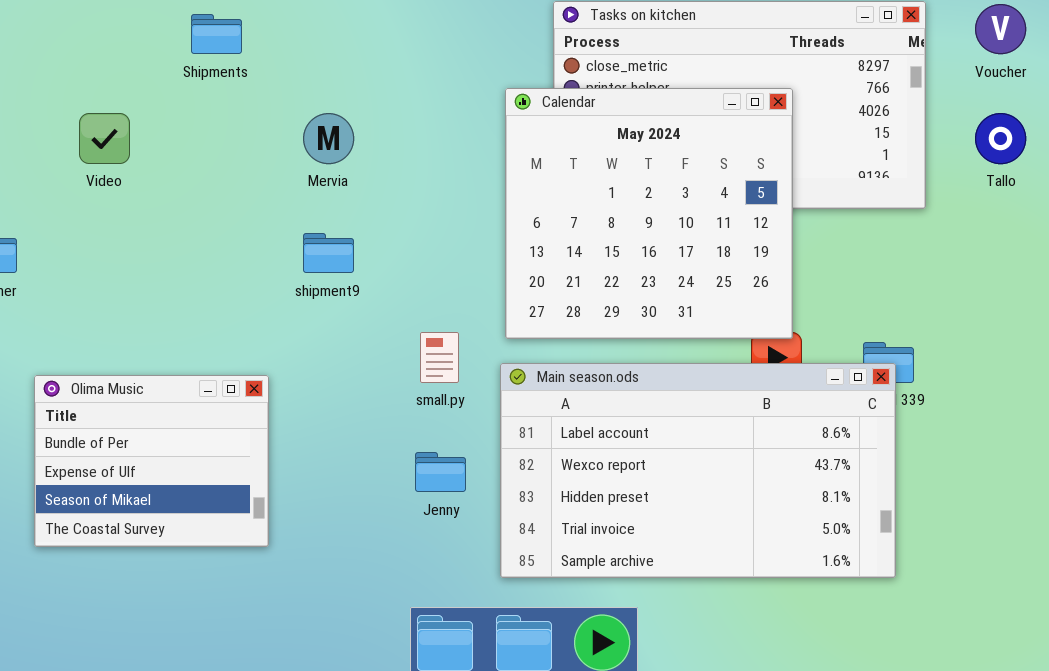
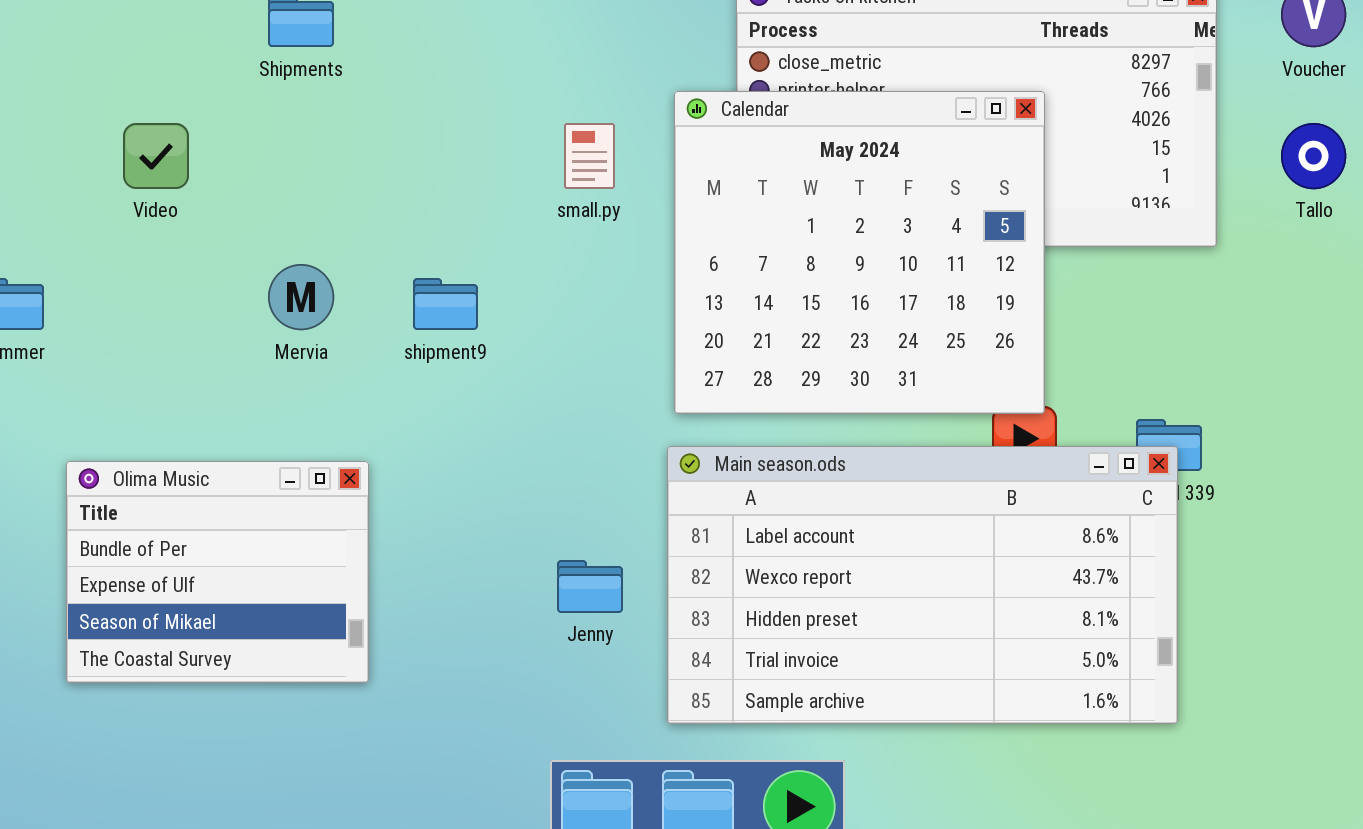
Mervia: [303,113,354,164] -> [268,264,334,330], moved
small.py: [420,332,459,383] -> [564,123,615,189], moved

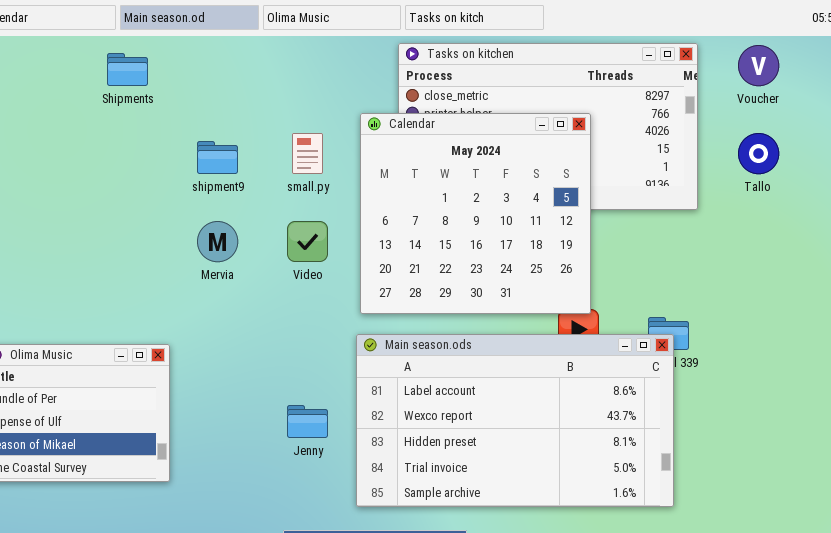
Video: [123,123,189,189] -> [287,221,328,262], moved
Mervia: [268,264,334,330] -> [197,221,238,262], moved
shipment9: [413,278,478,330] -> [197,141,238,174], moved

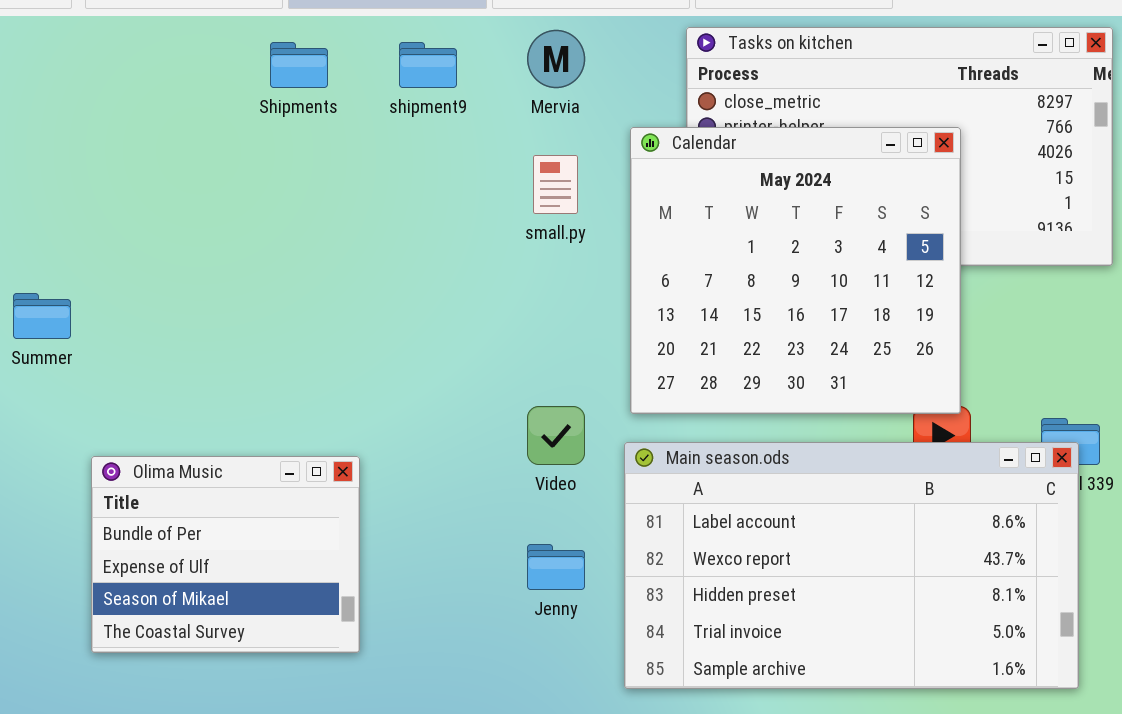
shipment9: [197,141,238,174] -> [399,42,457,88], moved
Mervia: [197,221,238,262] -> [527,30,585,88], moved
Video: [287,221,328,262] -> [527,406,585,465], moved

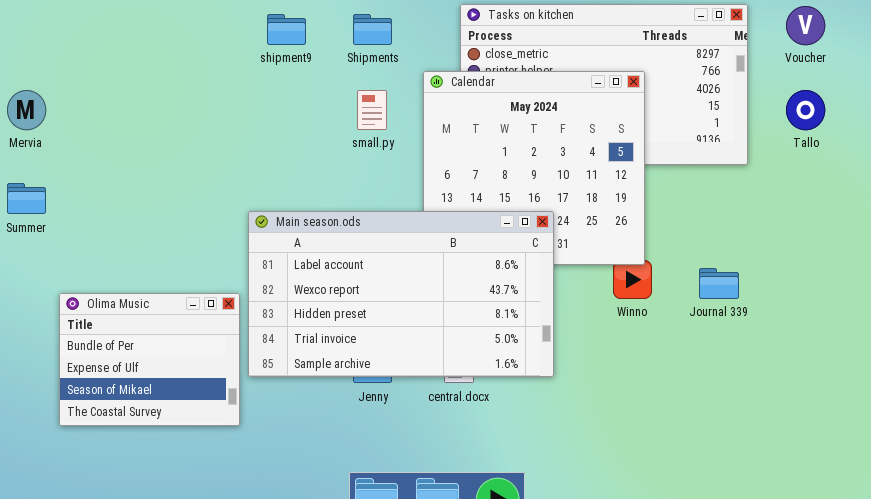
Mervia: [527,30,585,88] -> [7,90,46,130], moved
Shipments: [270,42,328,88] -> [353,14,392,45], moved
Main season.ods: [624,442,1079,689] -> [248,211,554,377], moved

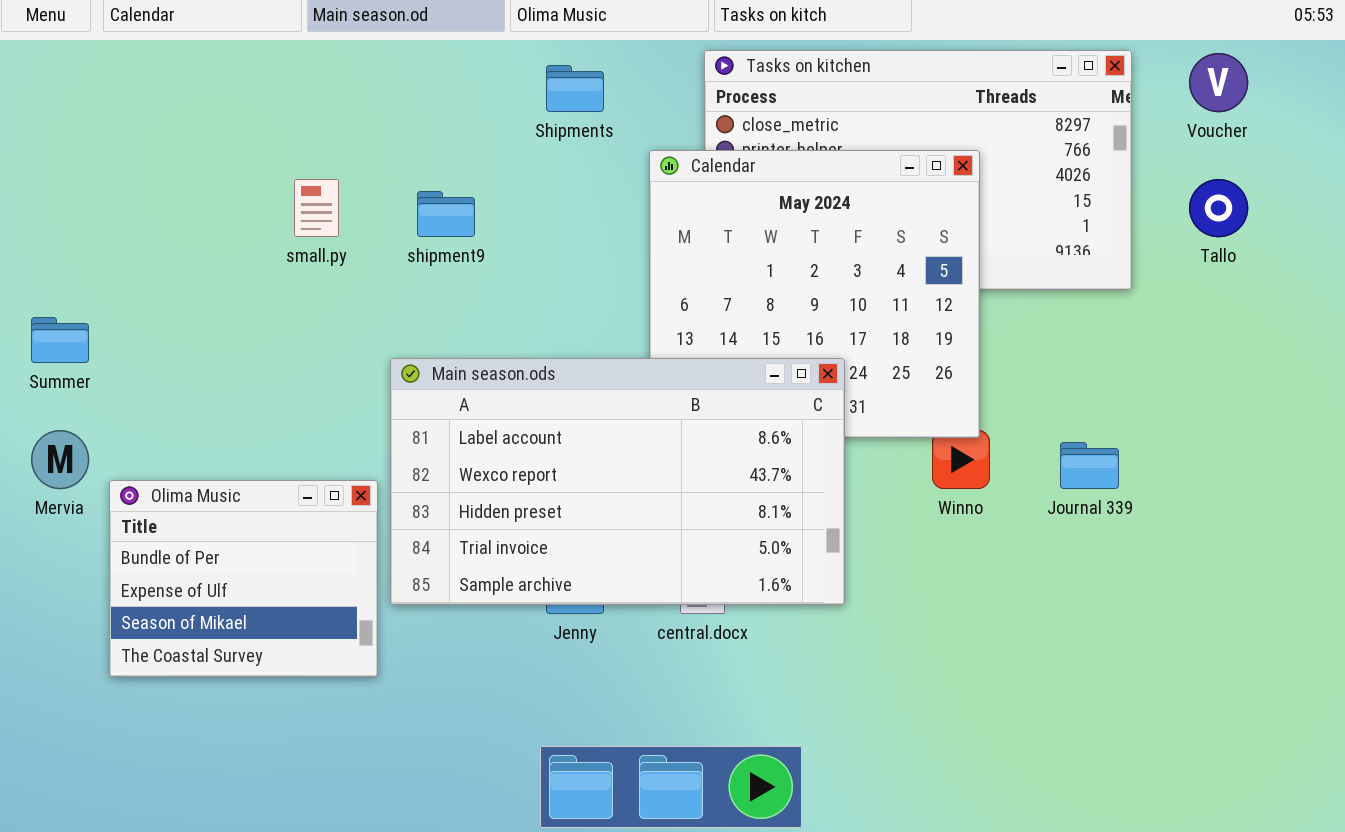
shipment9: [267,14,306,45] -> [417,191,475,237], moved
Mervia: [7,90,46,130] -> [31,430,89,489], moved
small.py: [357,90,387,130] -> [294,179,339,237], moved

